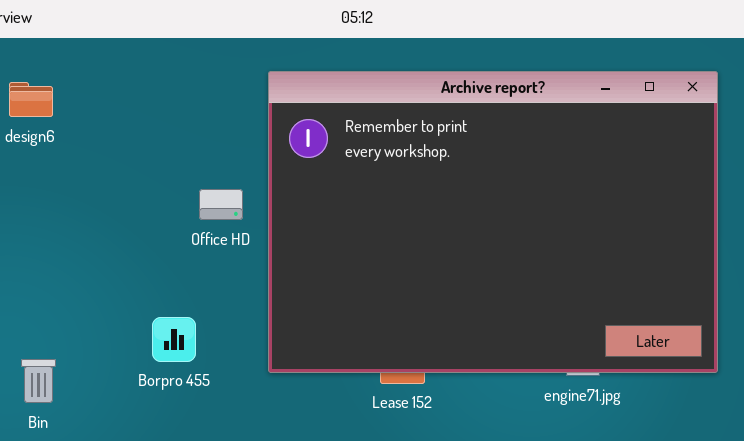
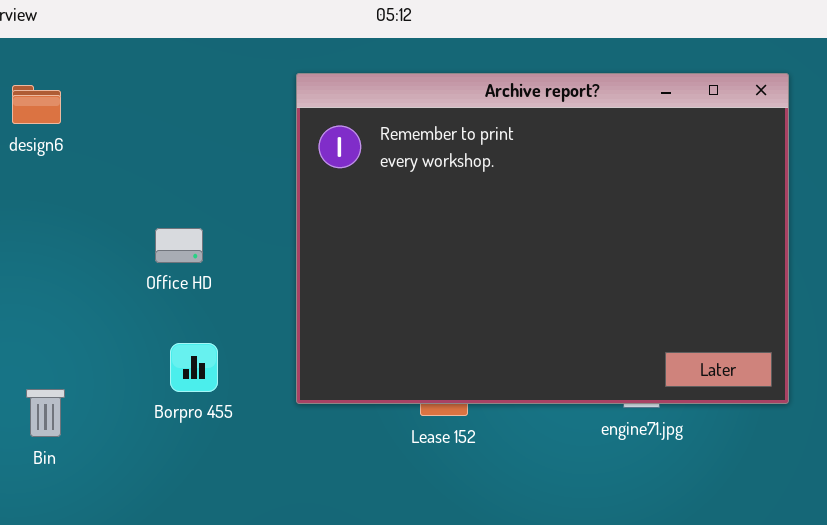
Office HD: [199,189,243,220] -> [155,228,203,263], moved

